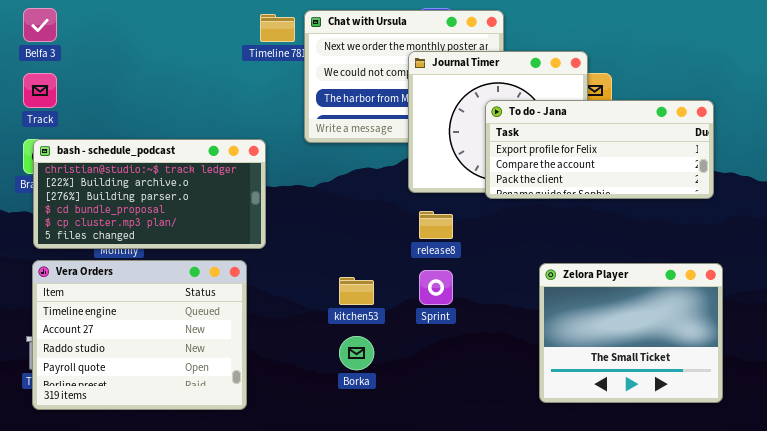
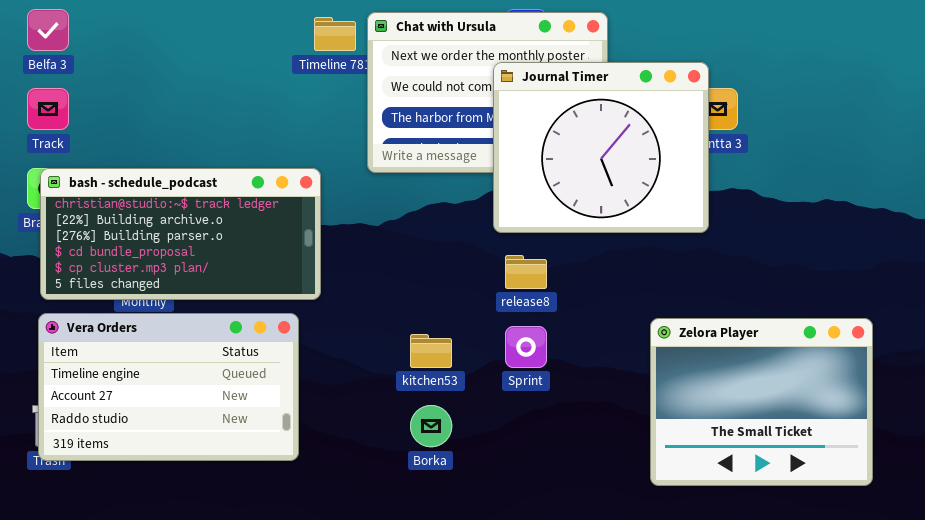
To do - Jana: [485,100,714,199] -> none, closed
Vera Orders: [32,260,247,410] -> [38,313,299,461], resized

